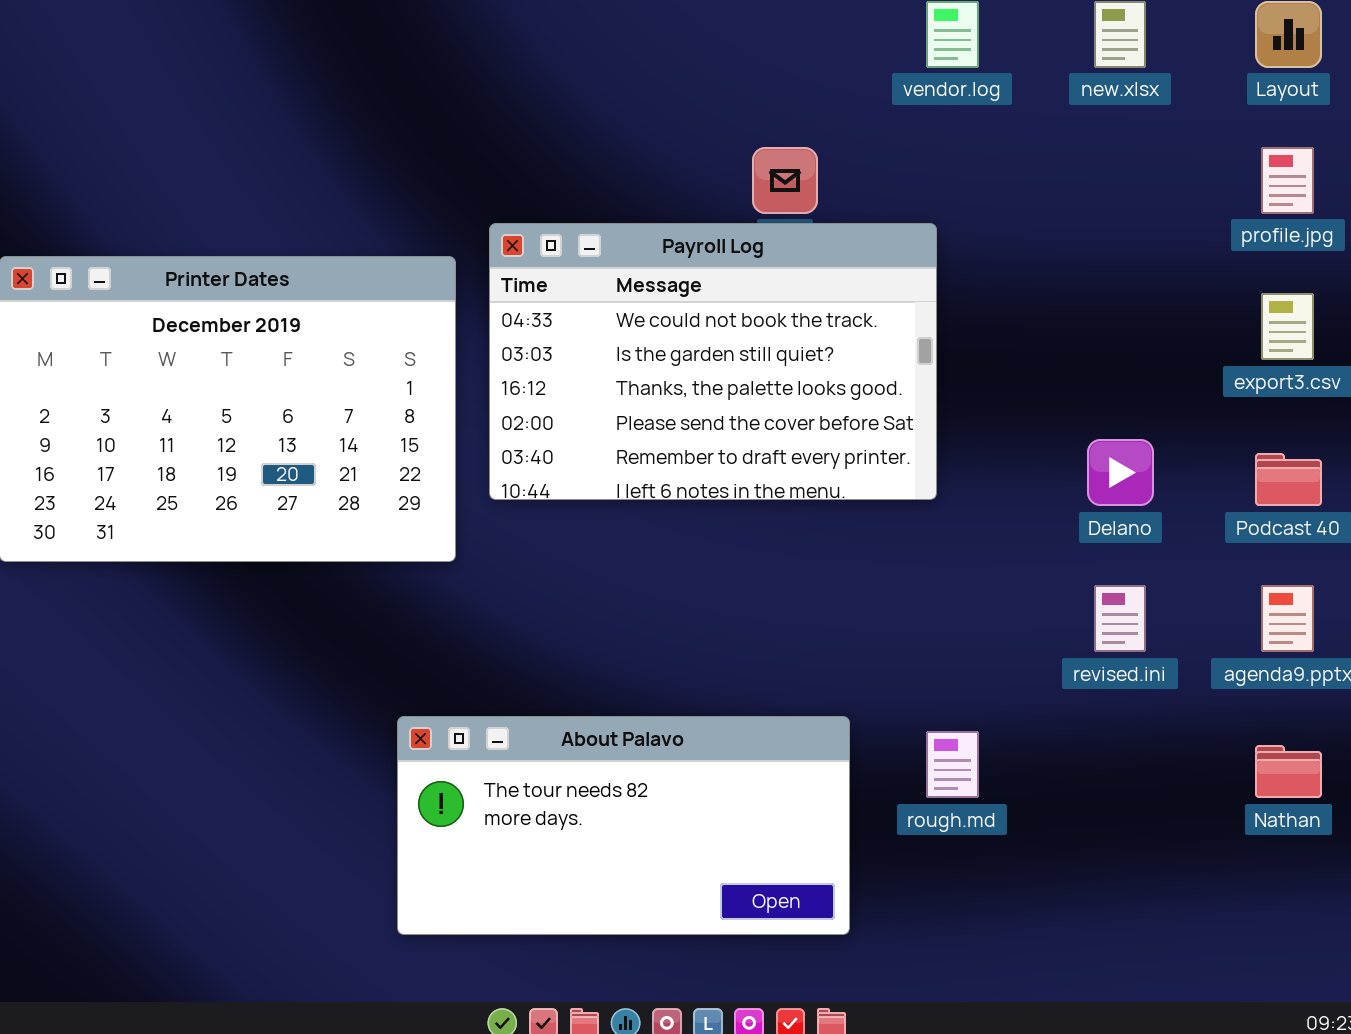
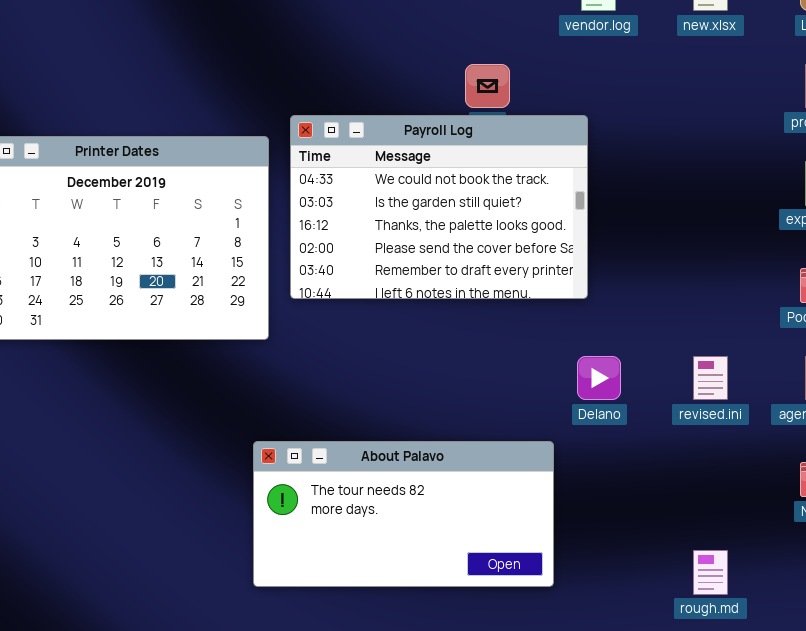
Delano: [1087,439,1154,506] -> [577,356,621,400], moved
About Palavo: [397,716,850,935] -> [253,441,554,587], moved
rough.md: [926,731,979,798] -> [693,550,728,595], moved

